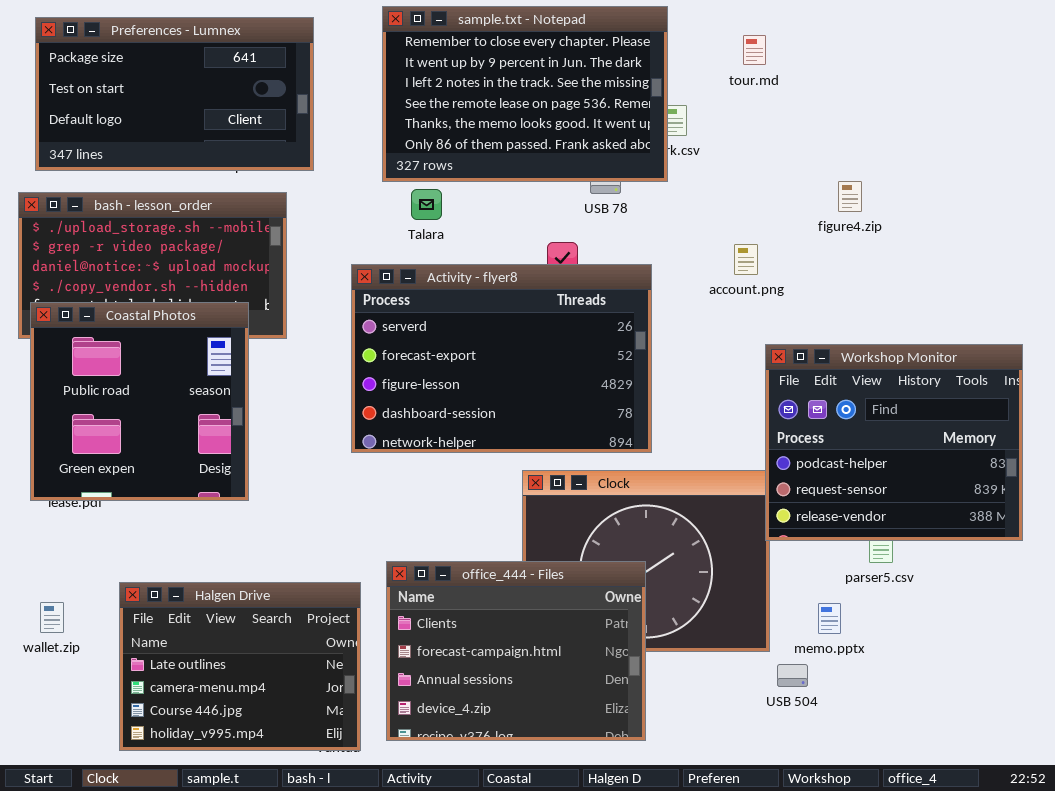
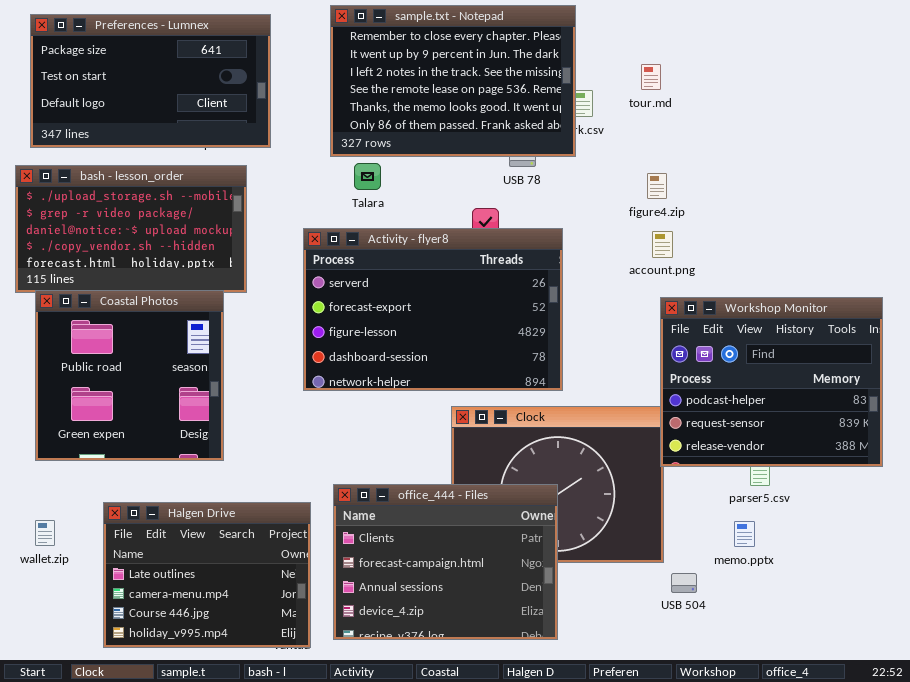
tour.md: [743,35,766,65] -> [641,64,661,90], moved
figure4.zip: [838,181,862,212] -> [647,173,667,199], moved
account.png: [734,244,758,275] -> [652,231,673,258], moved
Coastal Photos: [30,302,249,501] -> [35,290,224,461], moved
memo.pptx: [818,603,841,634] -> [734,521,755,547], moved

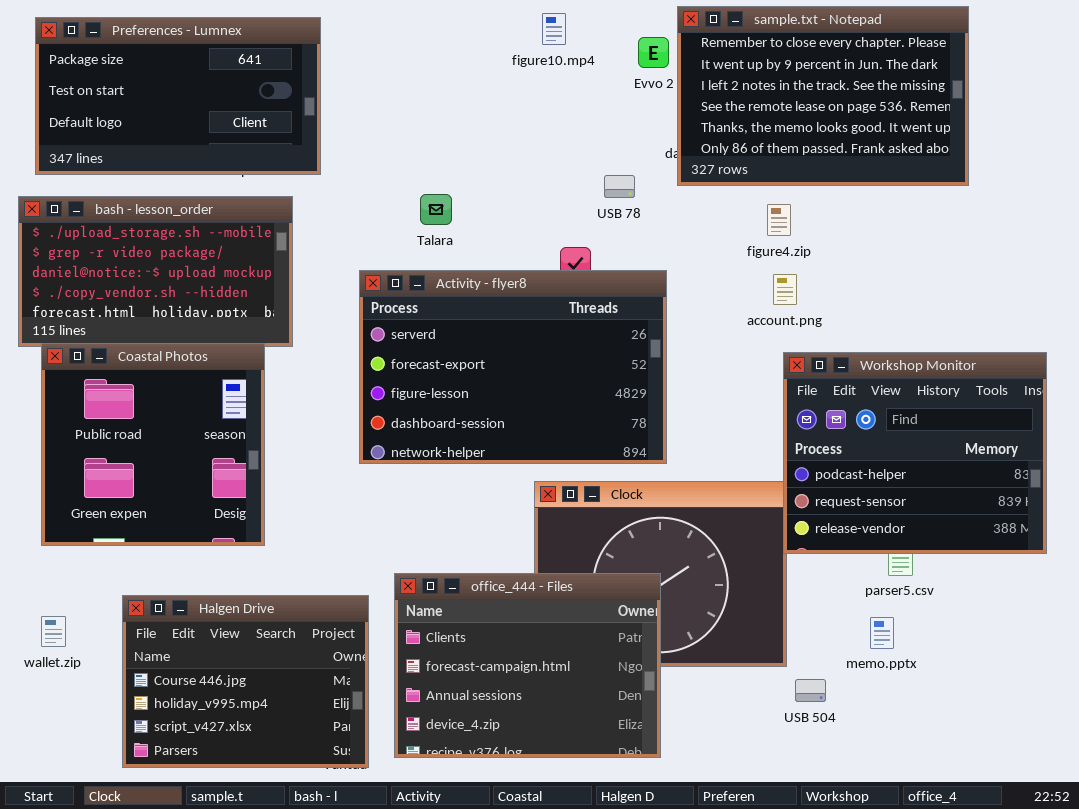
sample.txt - Notepad: [330,5,576,157] -> [677,6,969,186], moved
Halgen Drive: [103,502,311,648] -> [122,595,369,768], scrolled down 2 rows

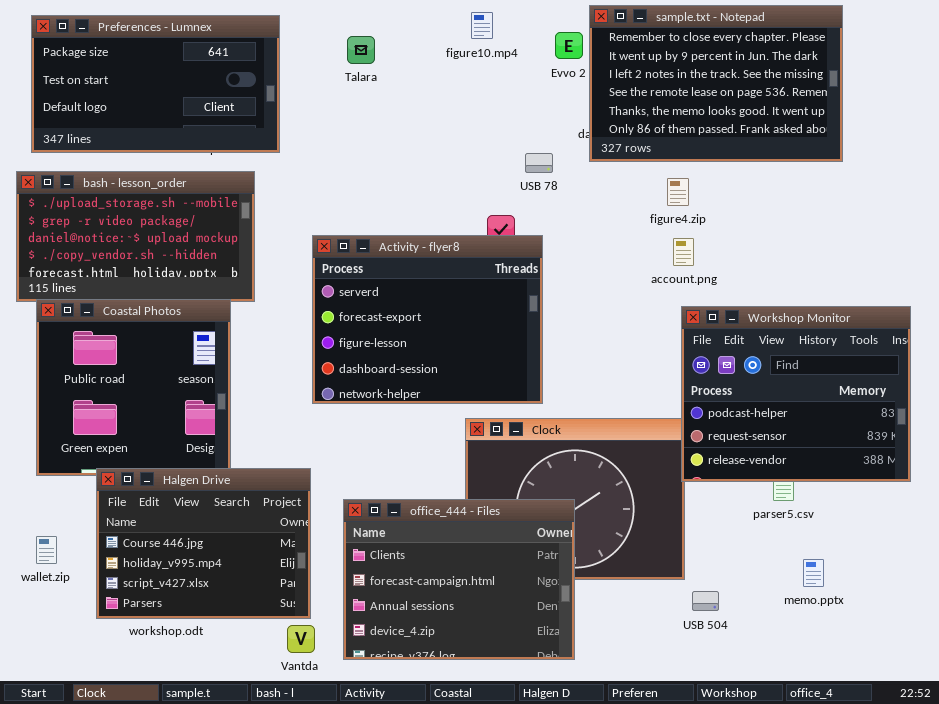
Talara: [420,194,452,225] -> [347,36,375,64], moved
Activity - flyer8: [359,270,667,464] -> [312,235,543,404], resized
Halgen Drive: [122,595,369,768] -> [96,468,311,619], moved
memo.pptx: [870,617,894,649] -> [803,559,824,587], moved

